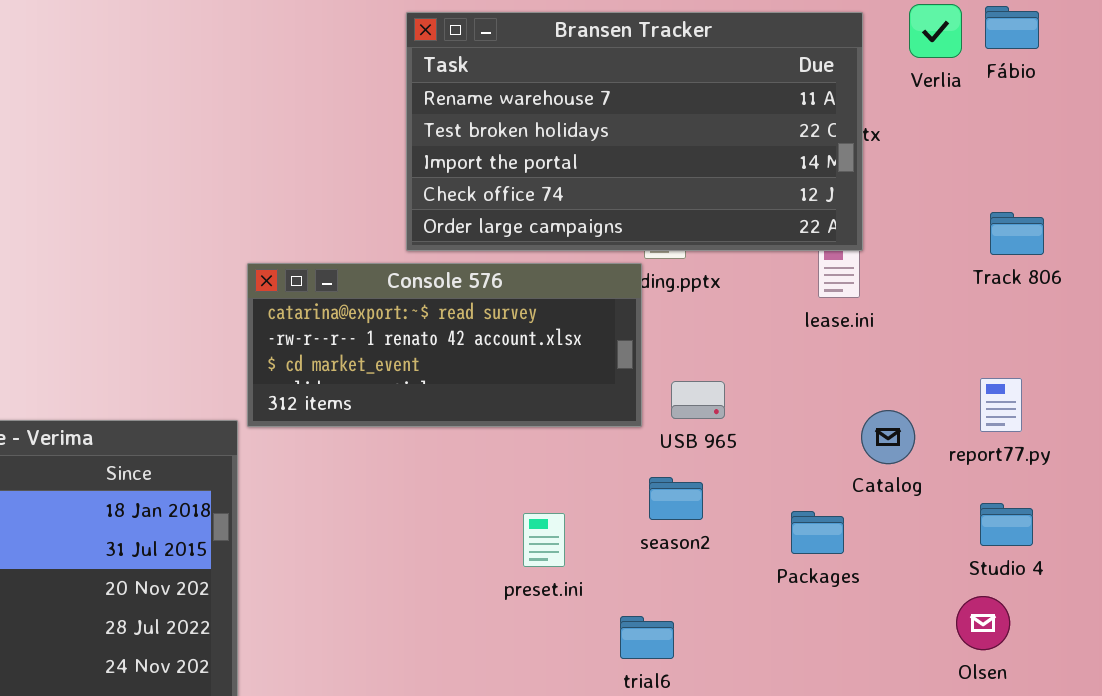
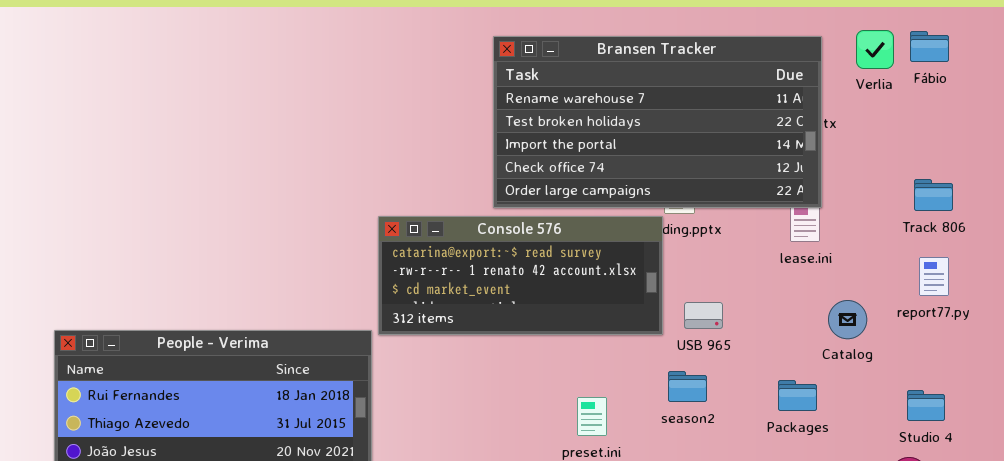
report77.py: [980,378,1022,432] -> [919,257,949,296], moved
Catalog: [861,410,915,464] -> [828,300,867,339], moved
Packages: [791,511,844,554] -> [778,380,817,411], moved

